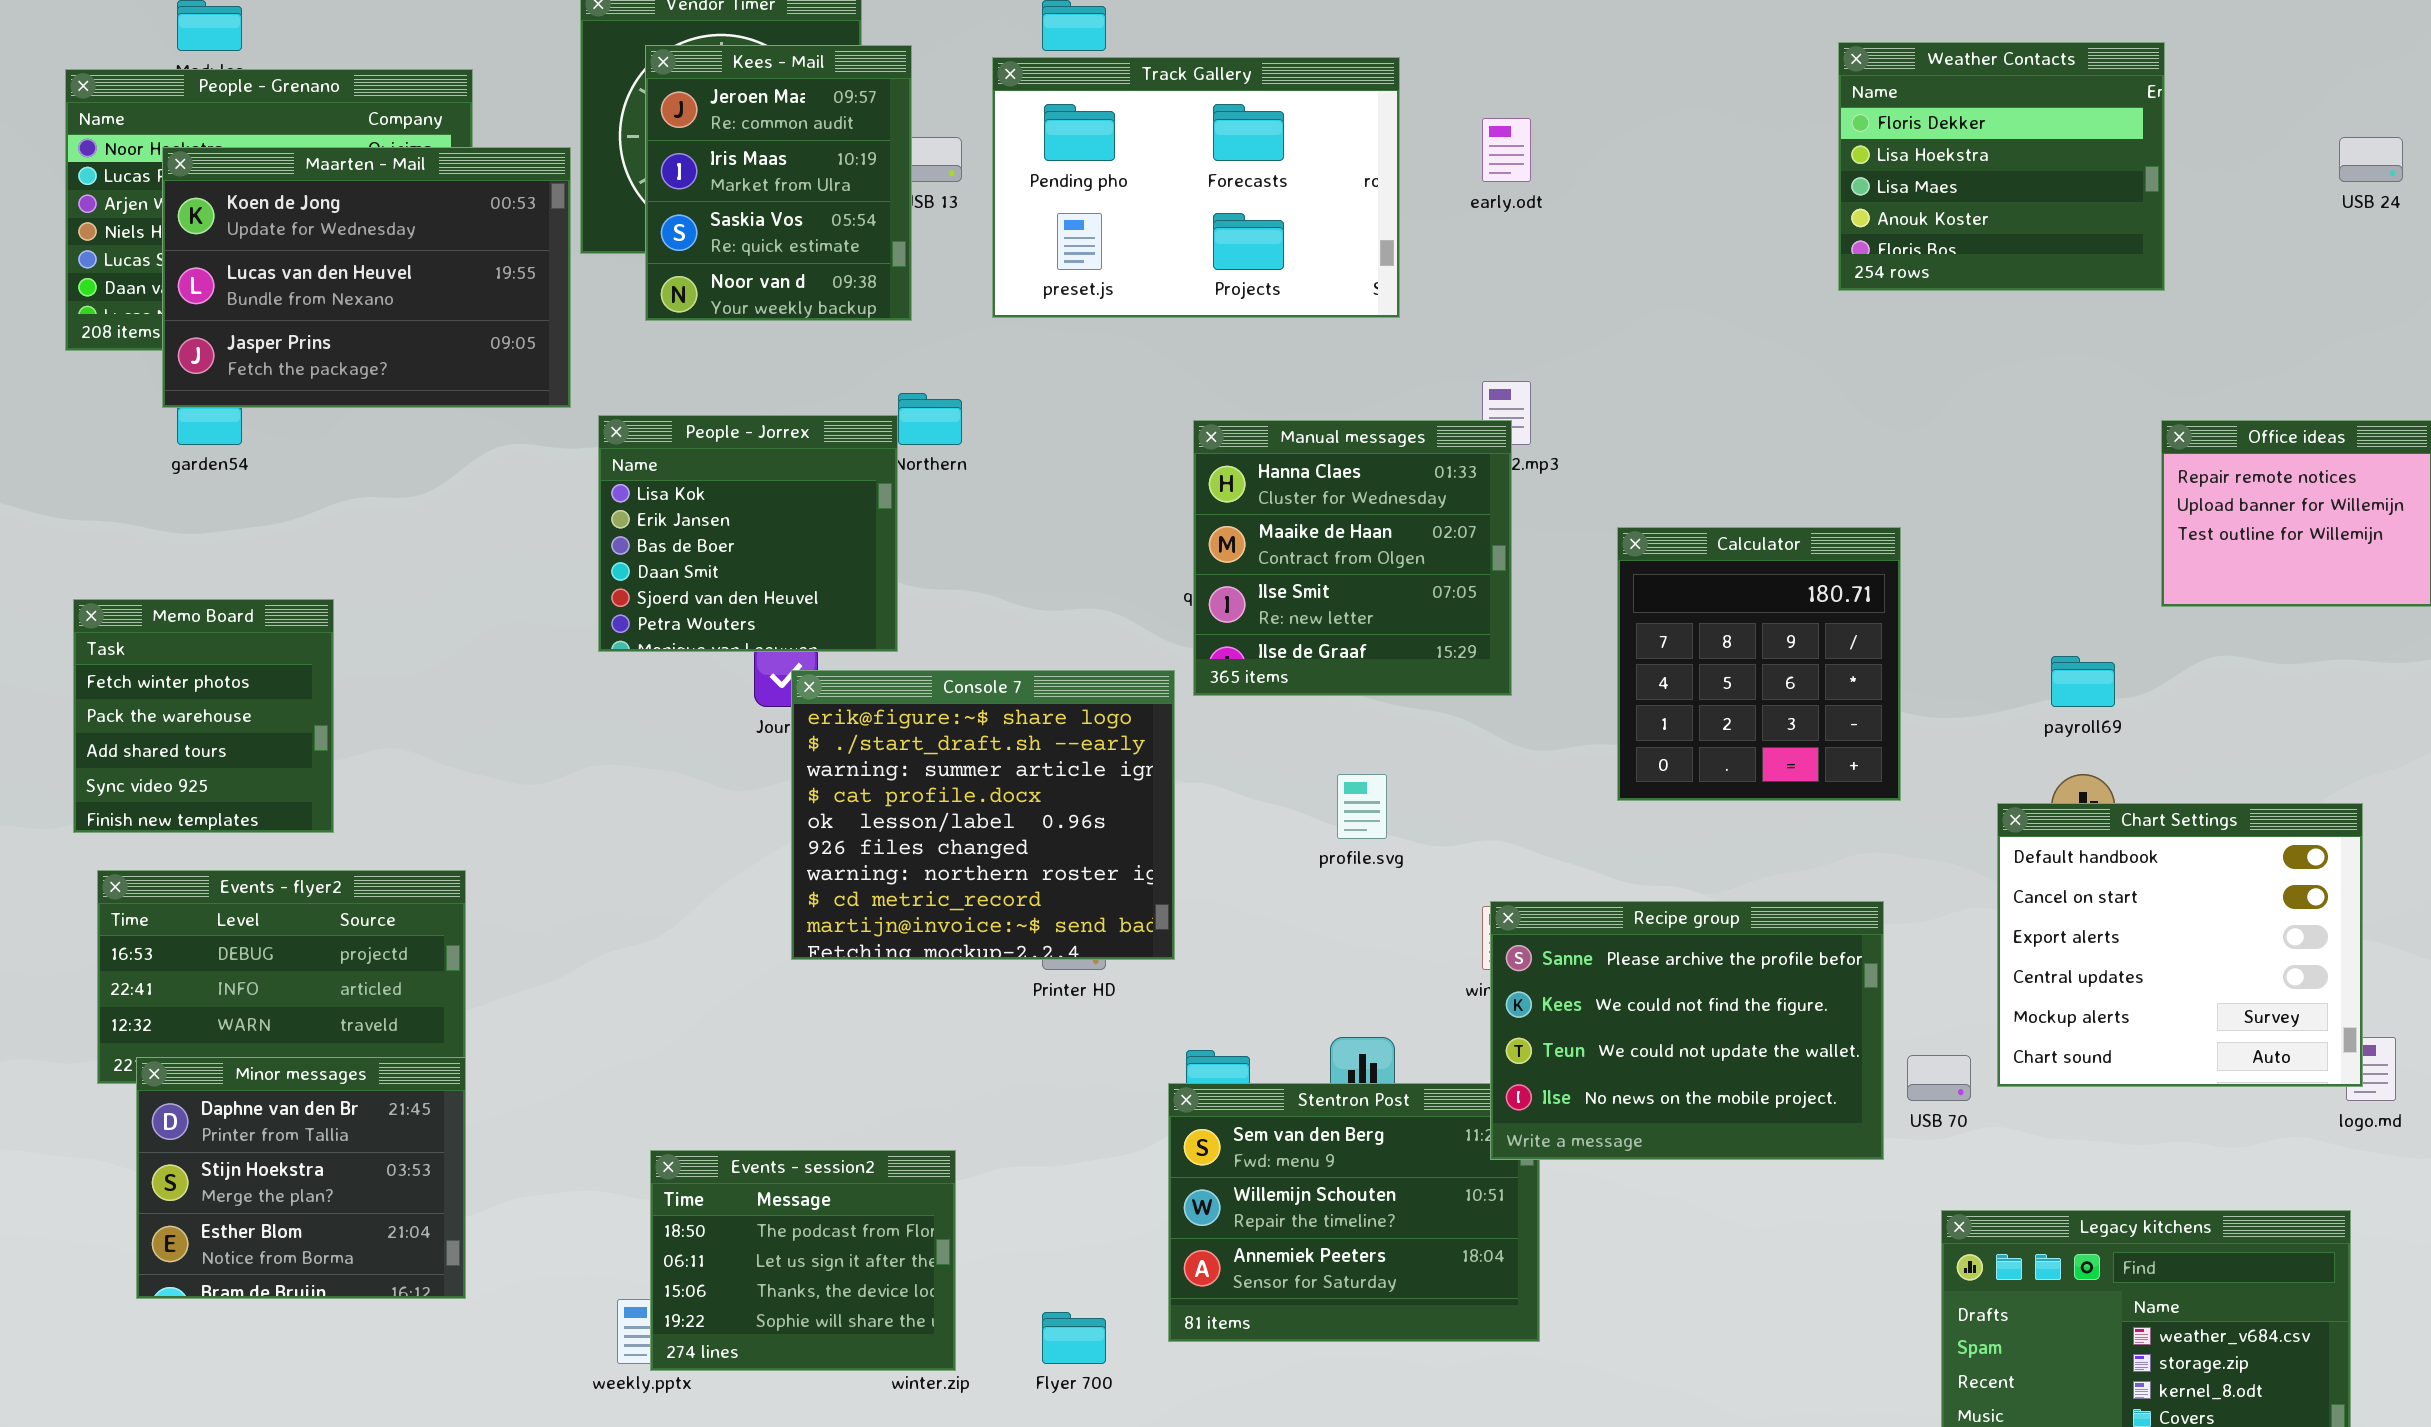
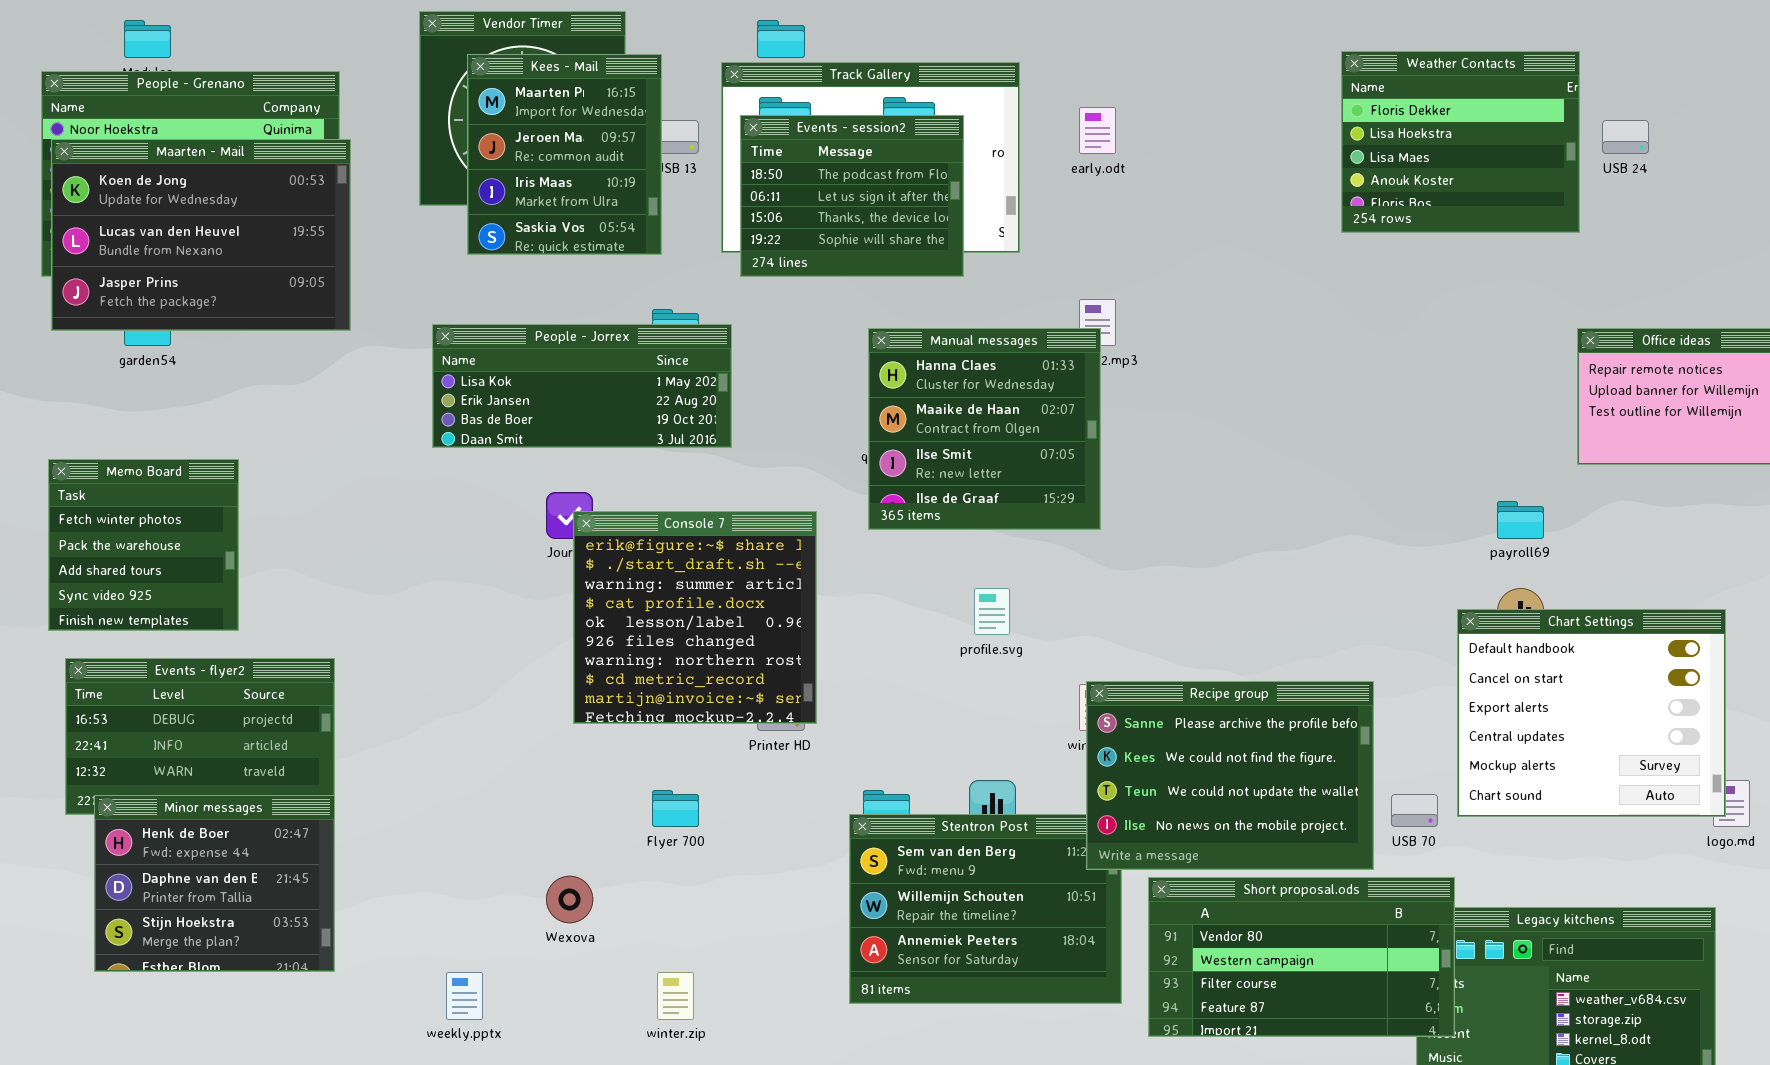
Kees - Mail: [645,45,912,321] -> [467,54,662,255], scrolled up 1 row
USB 24: [2339,137,2403,182] -> [1602,120,1649,154], moved
Maarten - Mail: [162,147,571,408] -> [51,139,351,331], moved
People - Jorrex: [598,415,898,652] -> [432,324,732,448], resized
Calculator: [1617,527,1901,801] -> none, closed
Console 7: [791,670,1175,960] -> [573,511,817,724], resized
Minor messages: [136,1057,466,1299] -> [94,795,335,972], scrolled up 1 row
Events - session2: [650,1150,956,1371] -> [740,115,964,277], moved
Short proposal.ods: none -> [1148,877,1455,1037], opened
Flyer 700: [1042,1312,1106,1364] -> [652,790,699,827], moved

